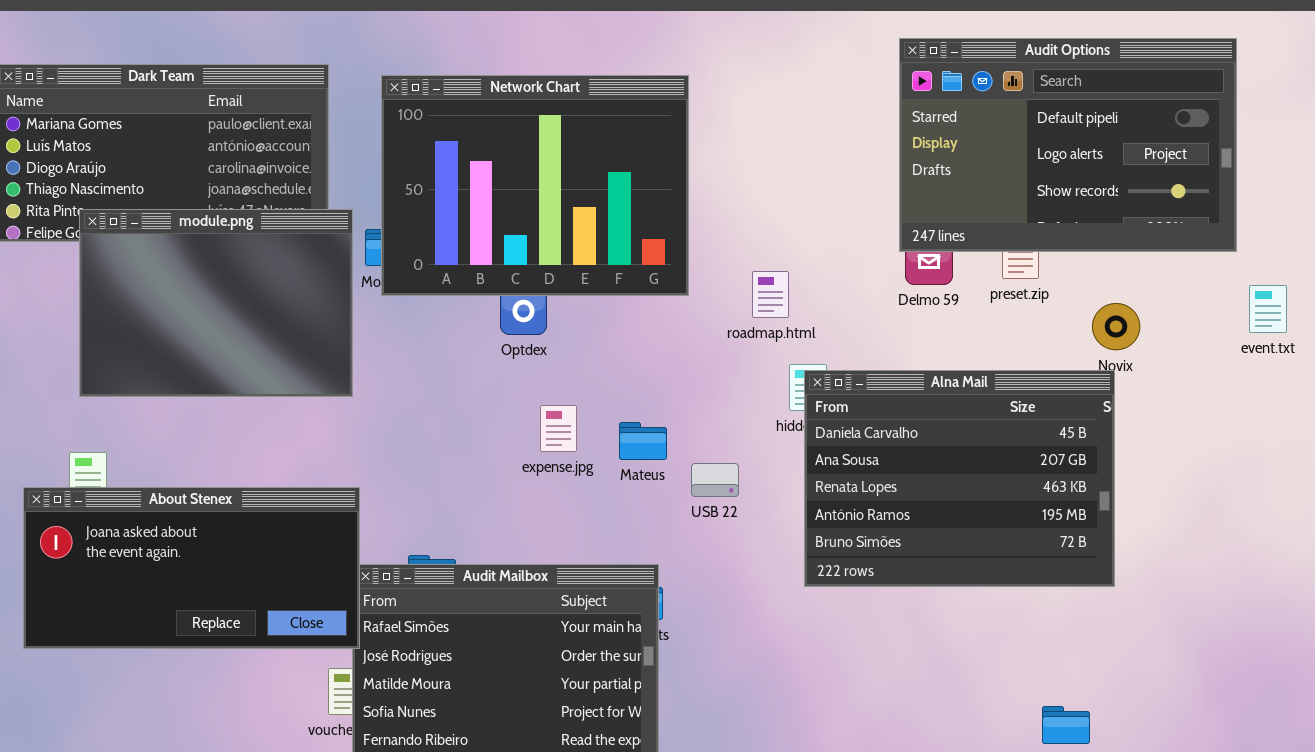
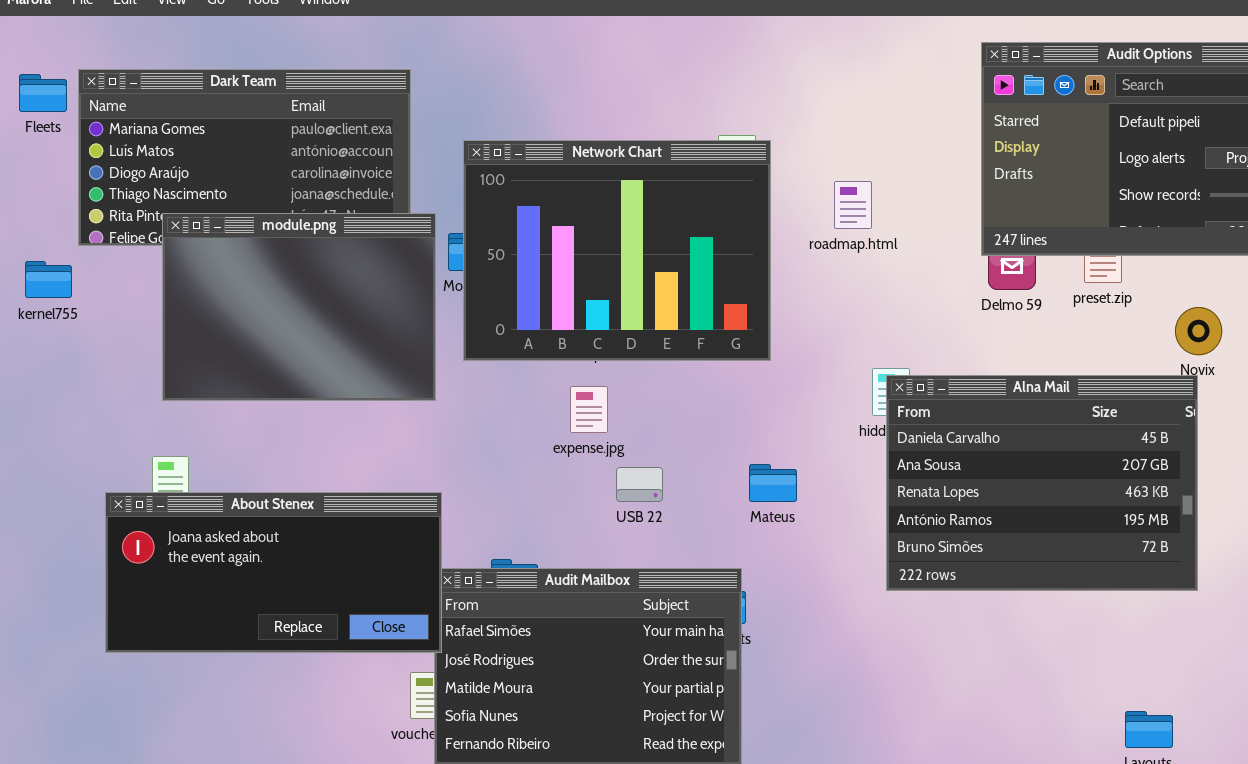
Network Chart: [381,75,689,296] -> [463,140,771,361], moved
roadmap.html: [752,271,789,318] -> [834,181,872,229], moved
expense.jpg: [540,405,577,452] -> [570,386,608,433], moved
Mateus: [619,422,667,460] -> [749,464,797,502], moved
USB 22: [691,463,739,497] -> [616,467,663,502], moved

